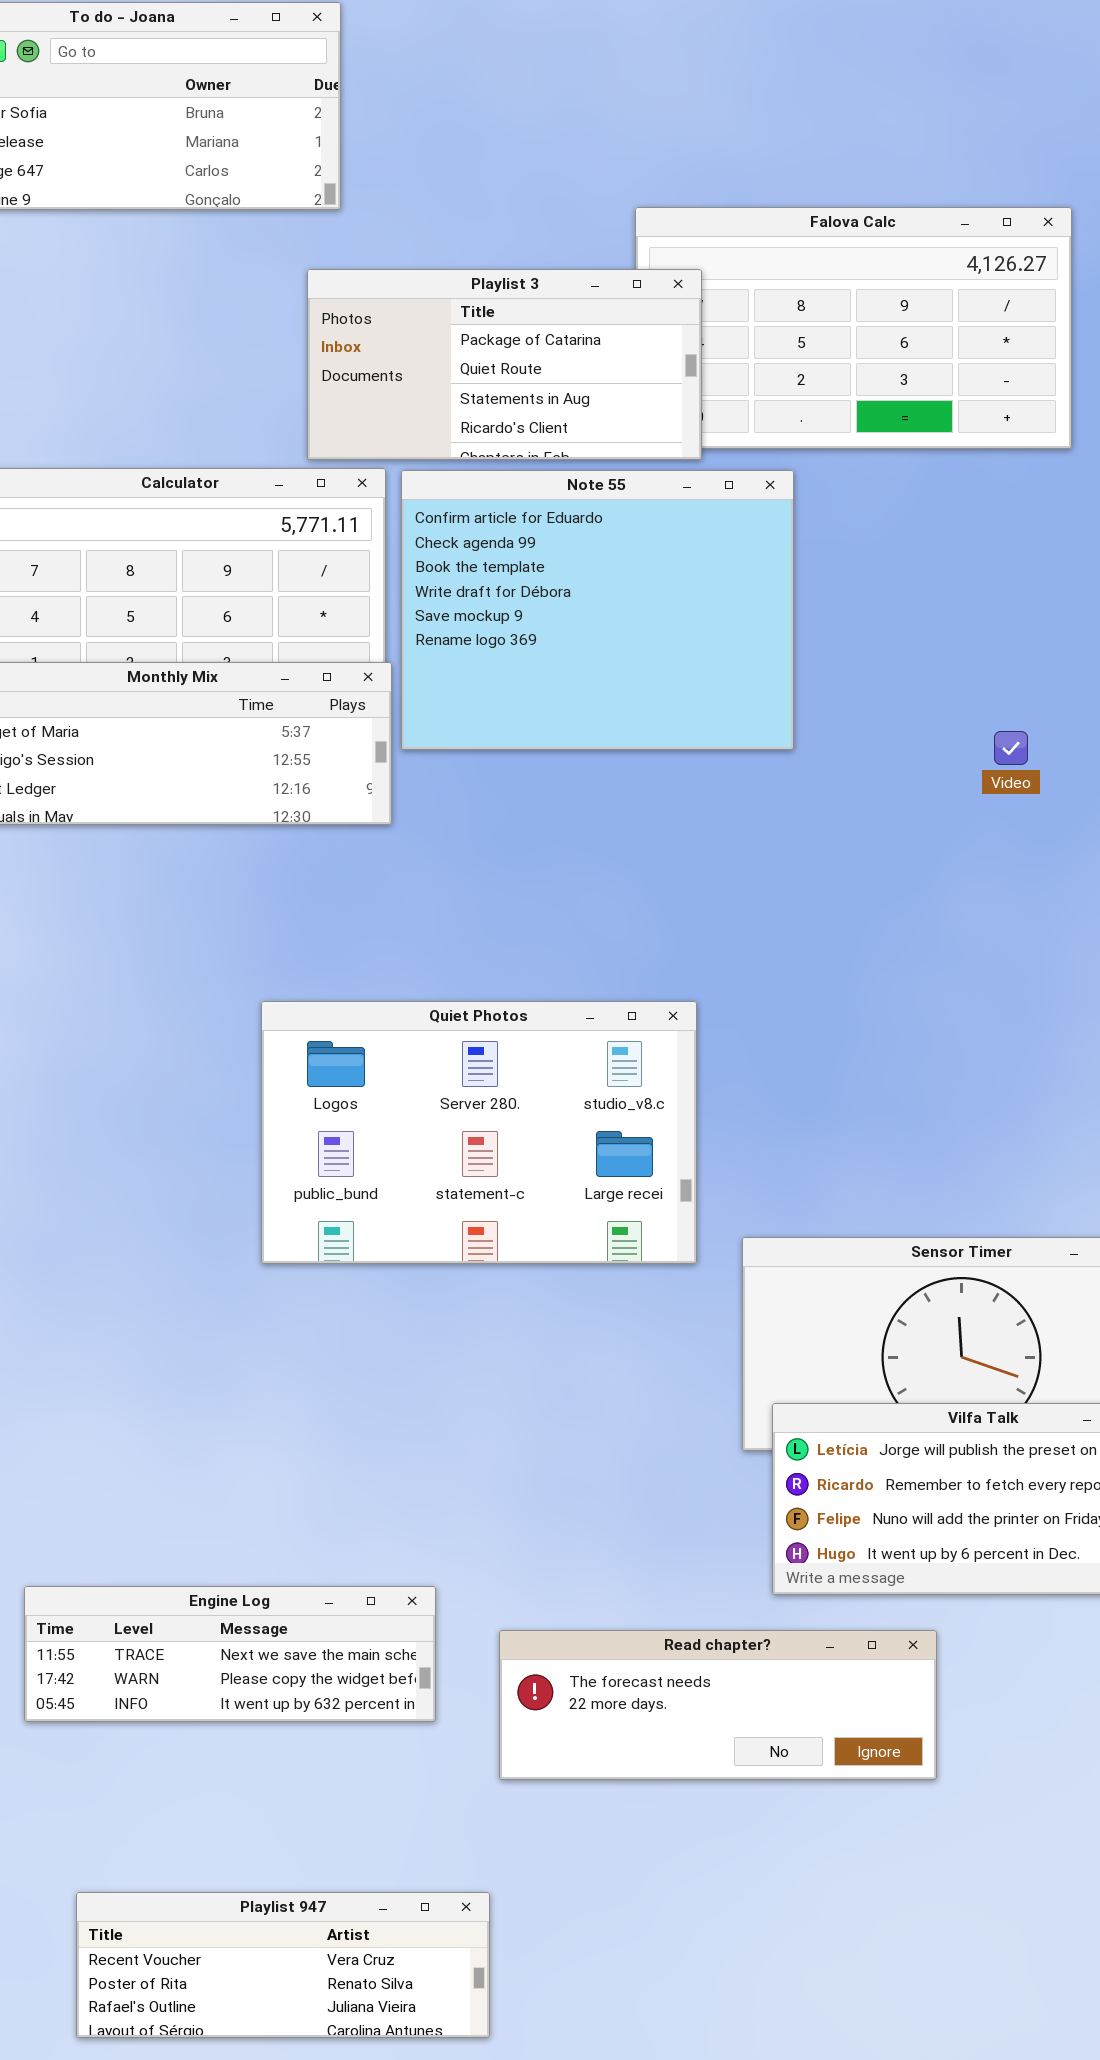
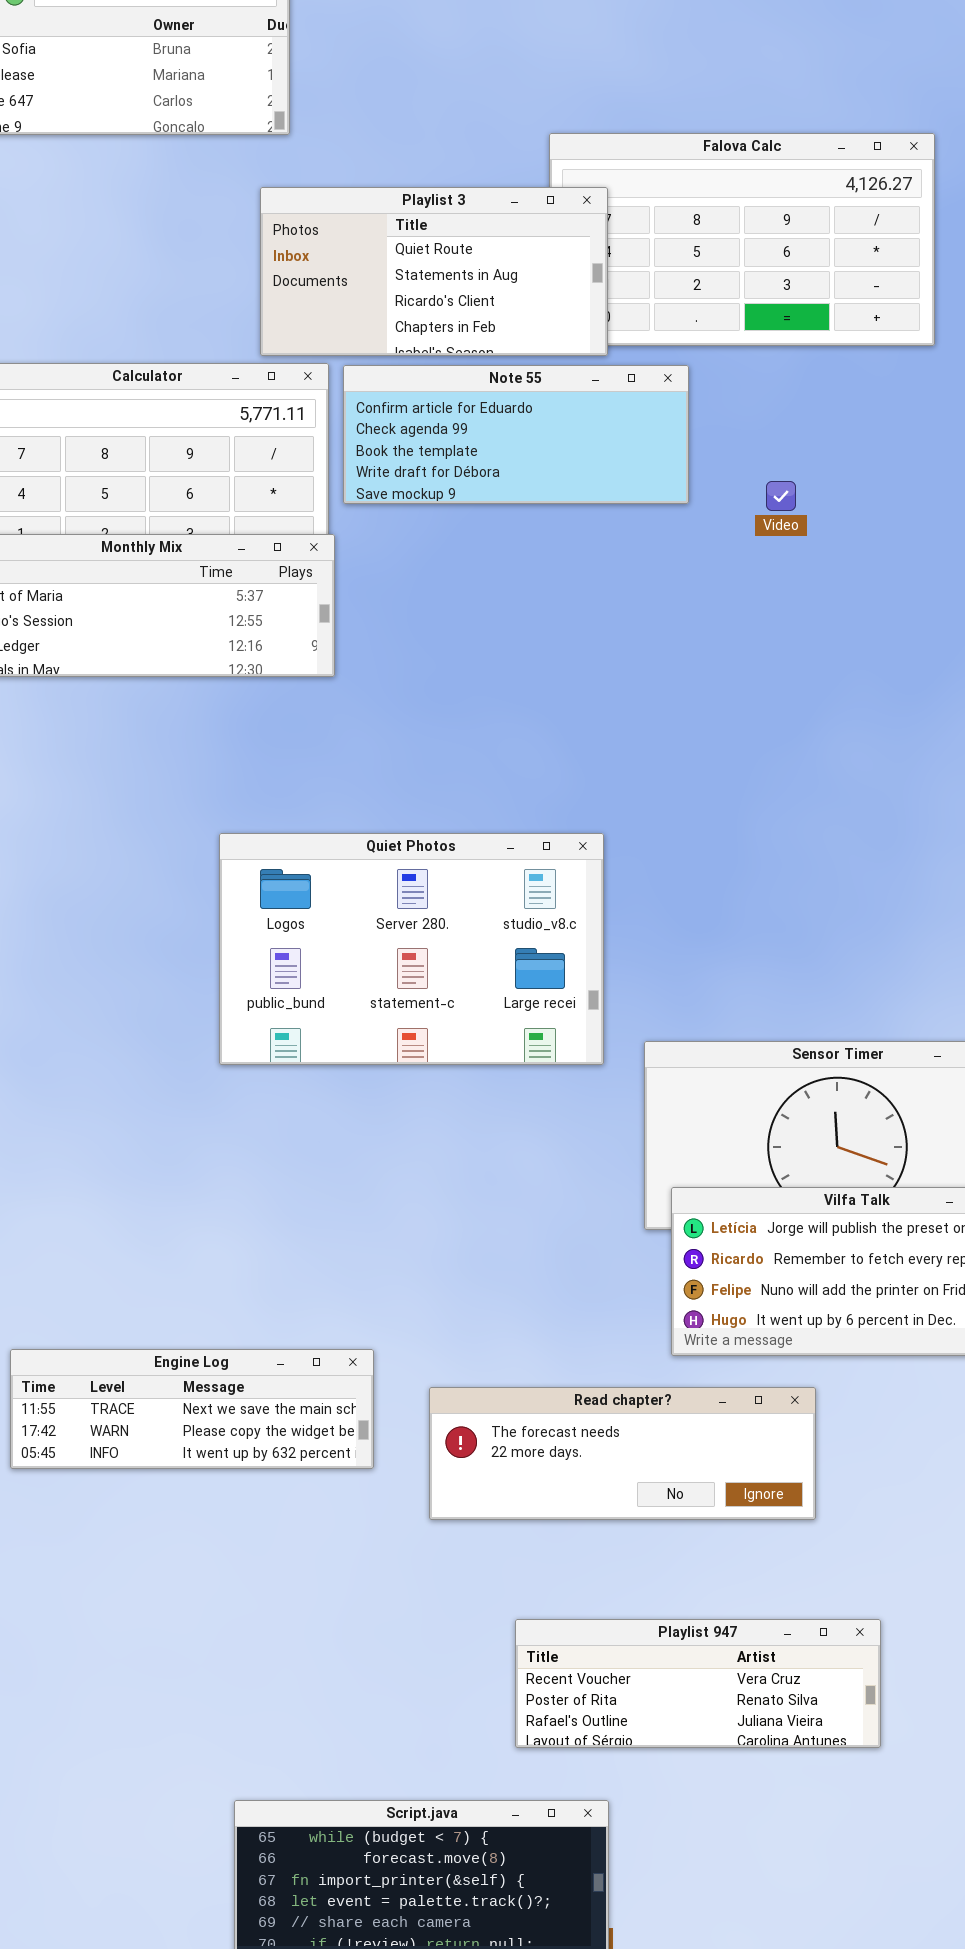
Playlist 3: [307,269,702,460] -> [260,187,608,356], scrolled down 1 row
Note 55: [401,470,794,750] -> [343,365,689,504], resized
Video: [994,731,1028,765] -> [766,481,796,511], moved
Playlist 947: [76,1892,490,2038] -> [515,1619,881,1748], moved

